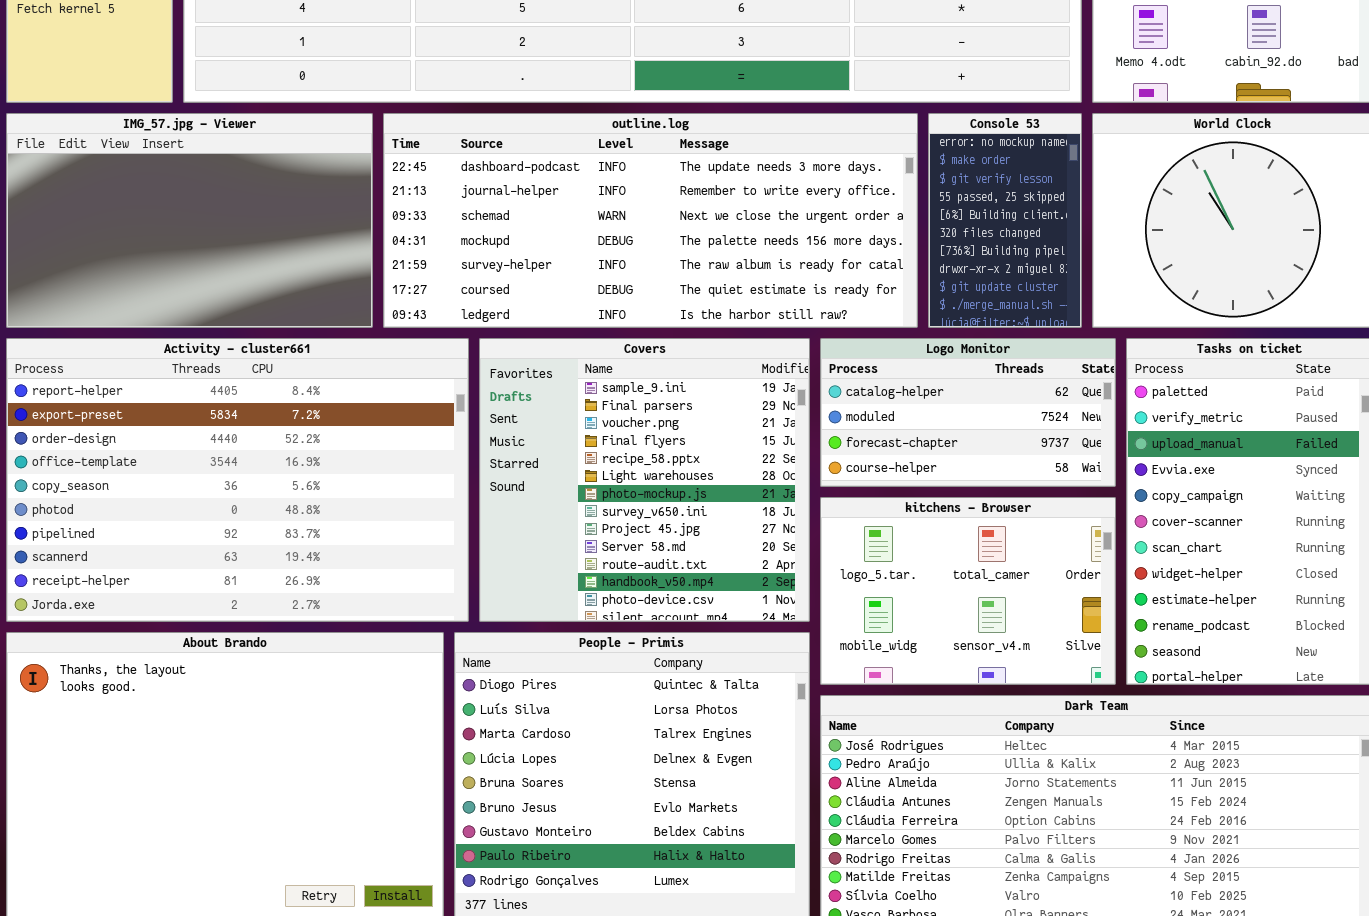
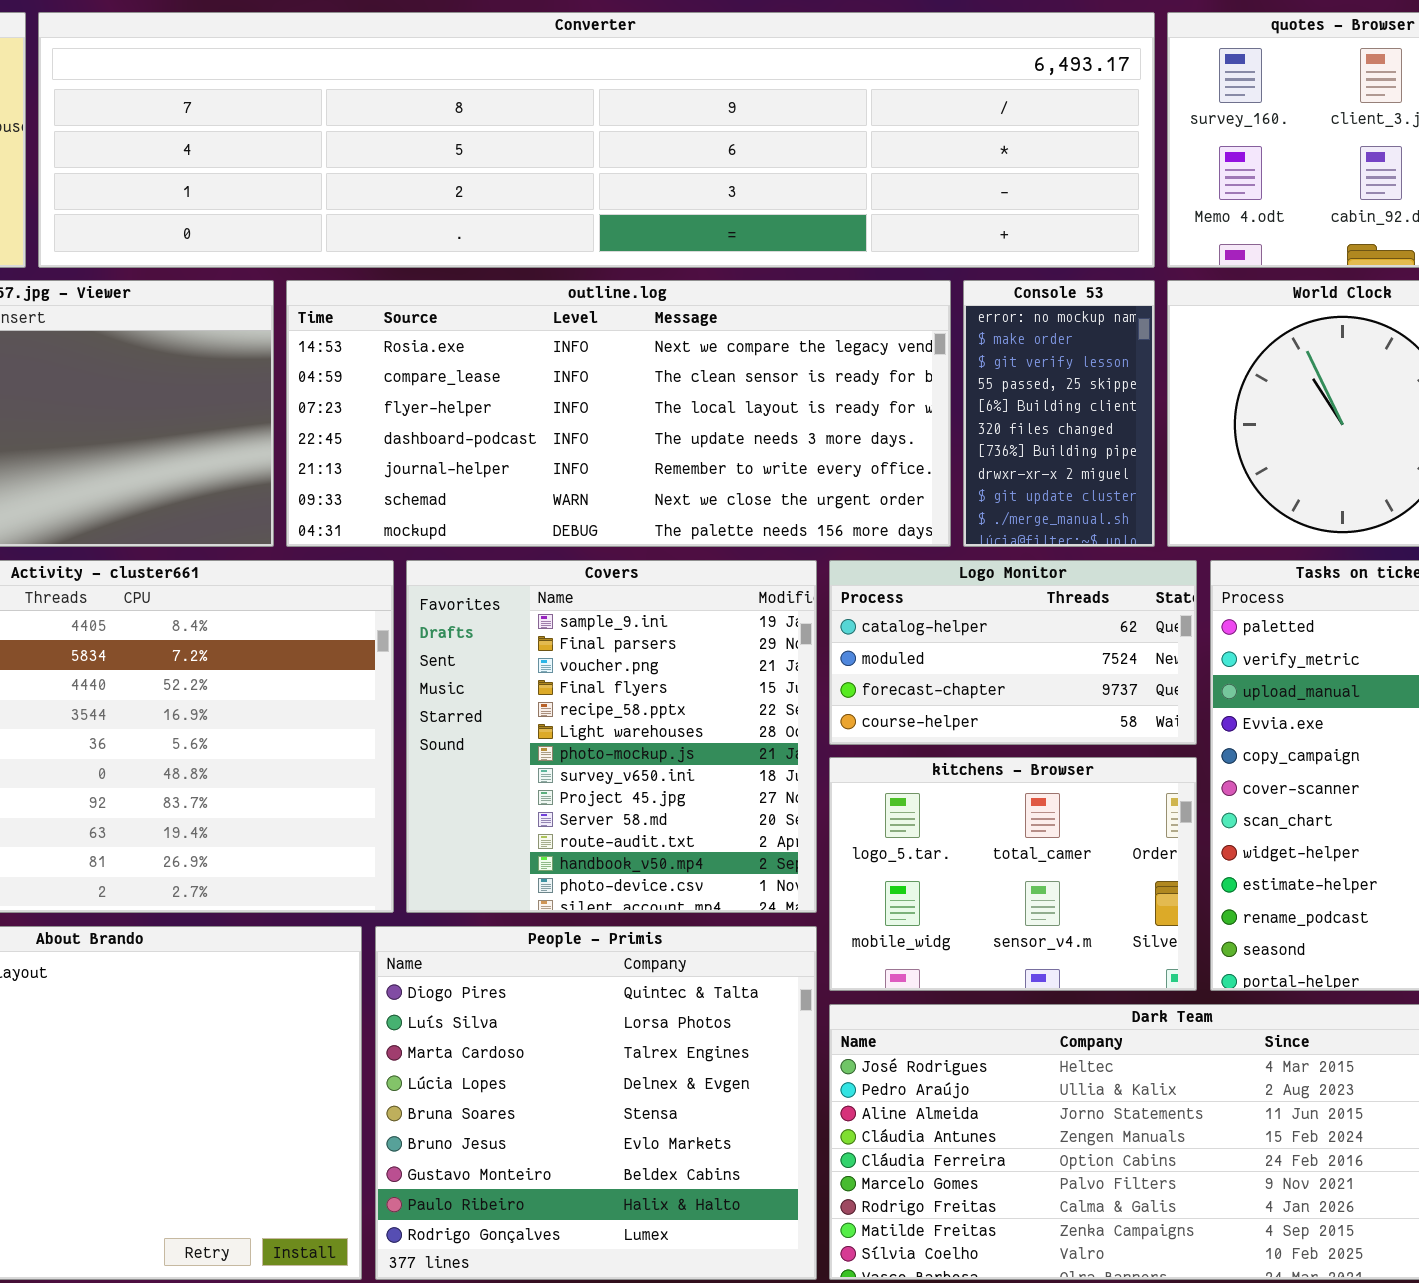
outline.log: [383,113,918,328] -> [286,280,951,547], scrolled up 3 rows

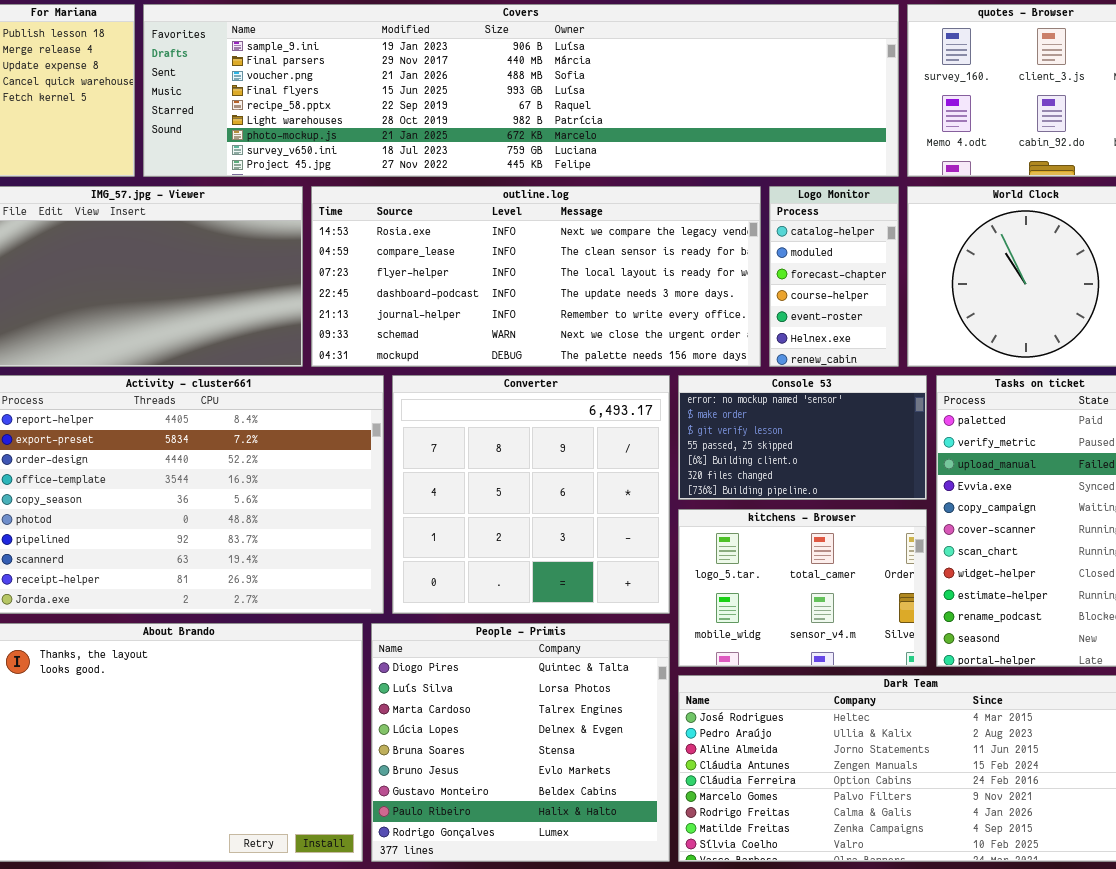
Converter: [38,12,1155,268] -> [392,375,670,614], moved, resized
Console 53: [963,280,1155,547] -> [678,375,927,500], moved, resized
Covers: [406,560,817,913] -> [143,4,899,177], moved, resized
Logo Monitor: [829,560,1197,745] -> [769,186,899,367], moved, resized

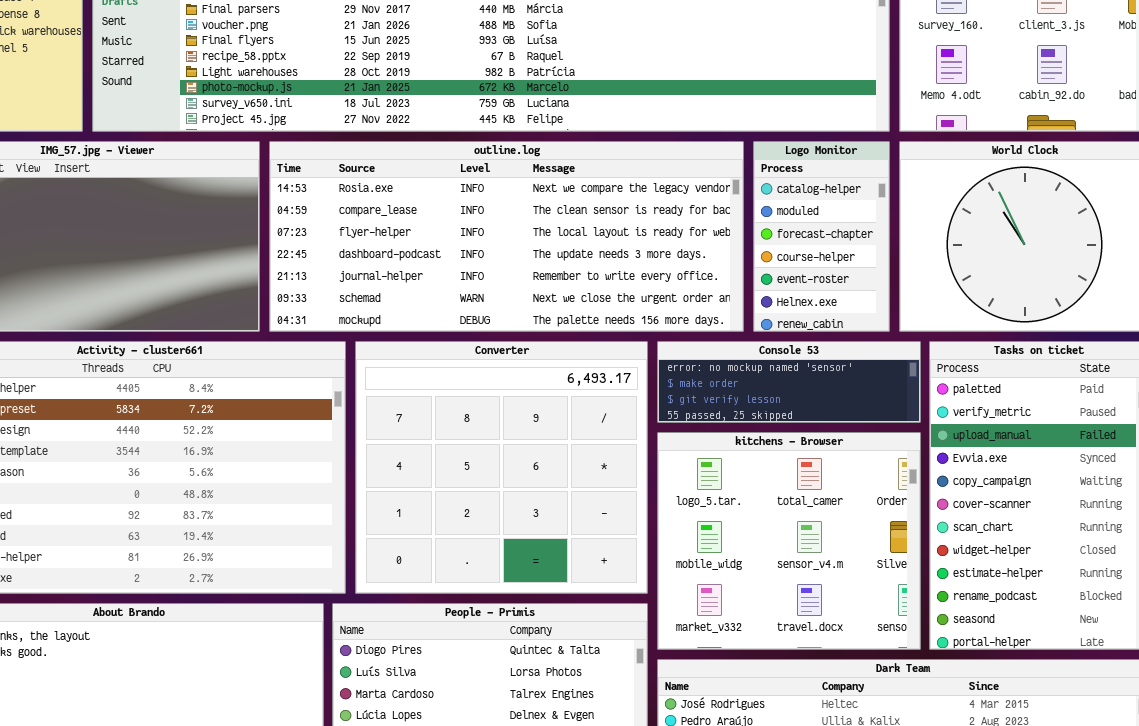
Console 53: [678,375,927,500] -> [657,341,921,423], resized
kitchens - Browser: [678,509,927,667] -> [657,432,921,650], resized

